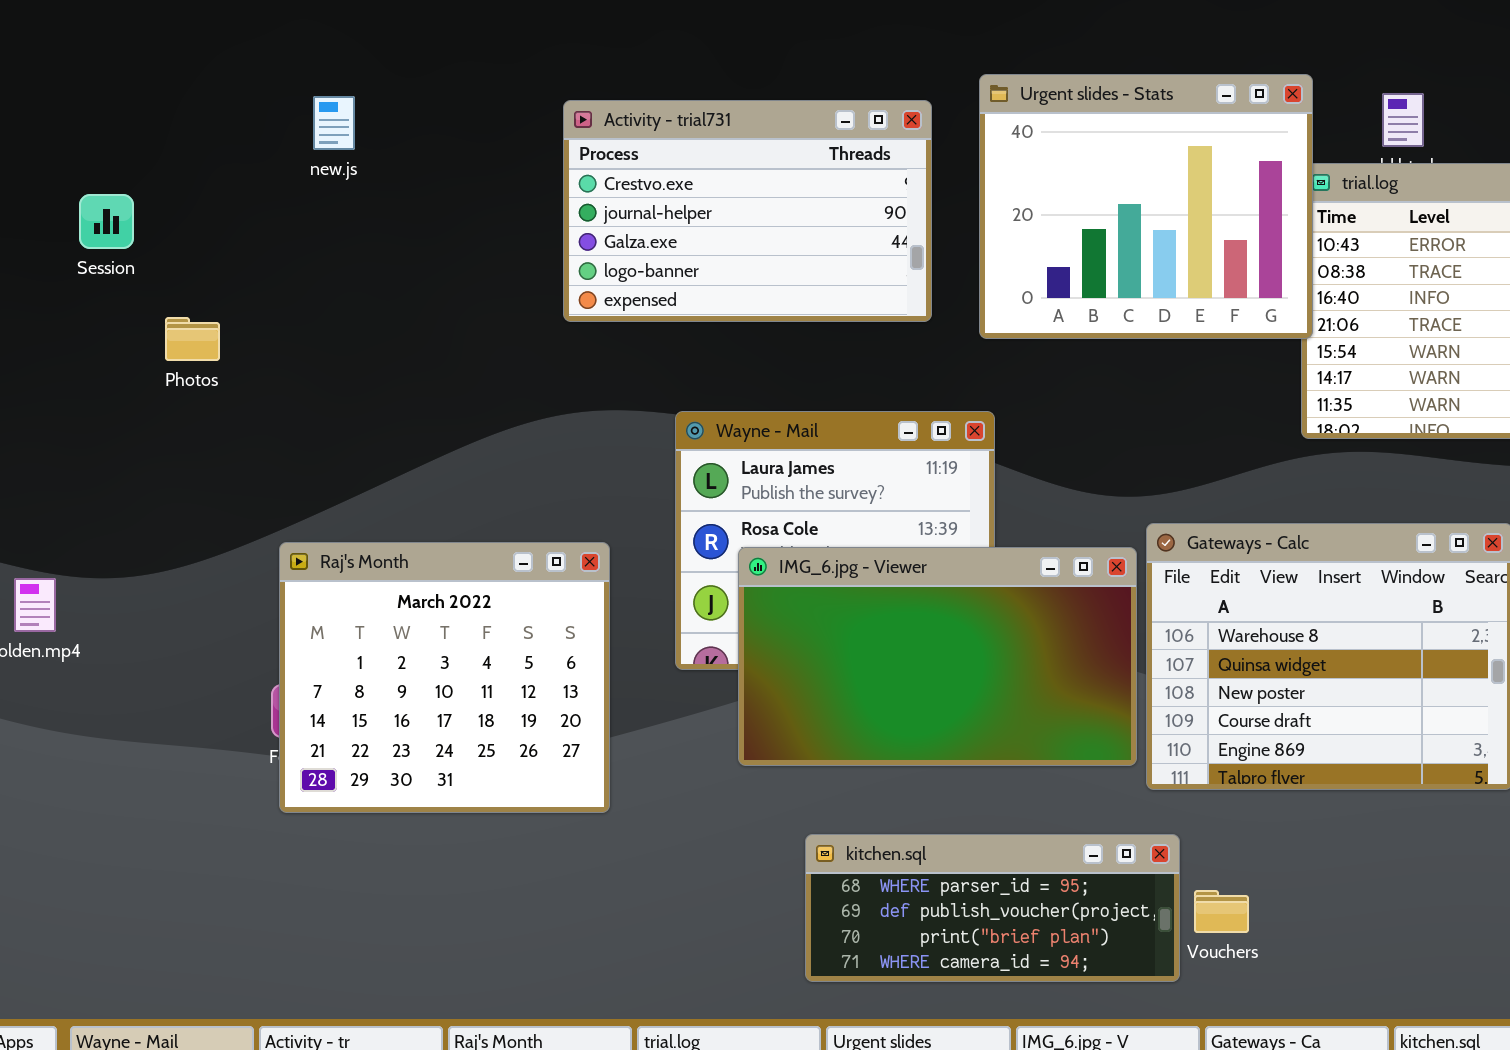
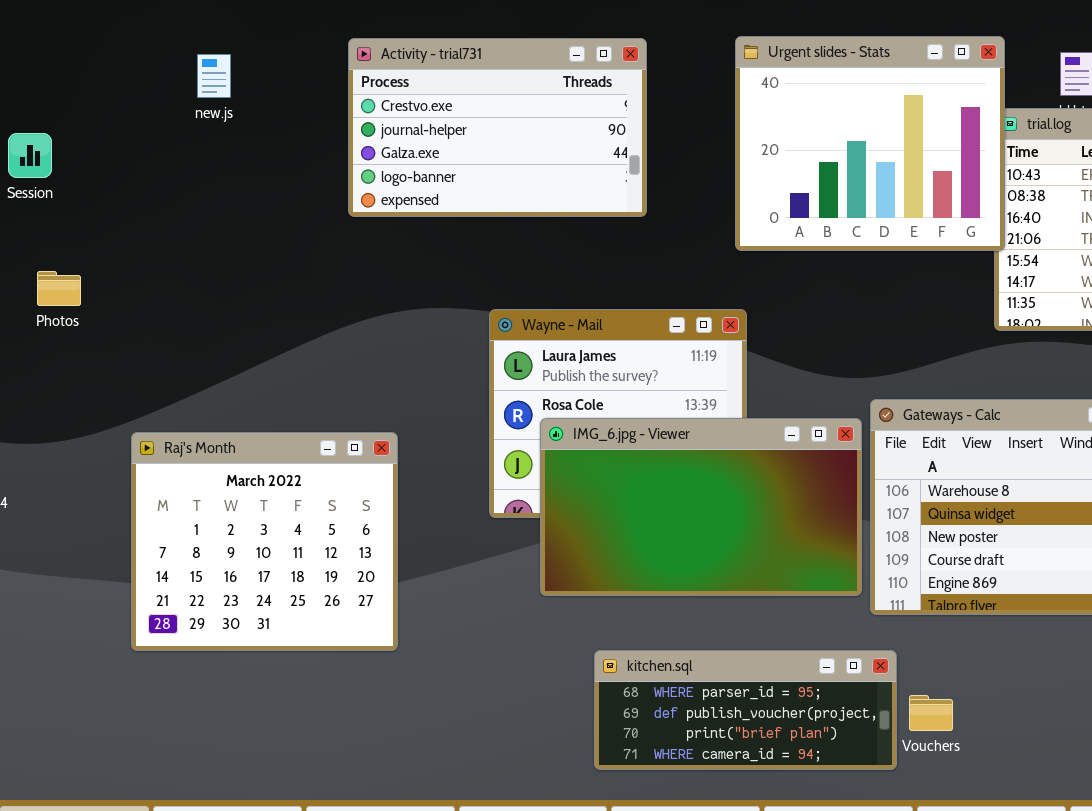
Activity - trial731: [563,100,932,322] -> [348,38,647,217], moved
Photos: [165,317,220,361] -> [37,271,81,306], moved
Raj's Month: [279,542,610,813] -> [131,432,398,651], moved

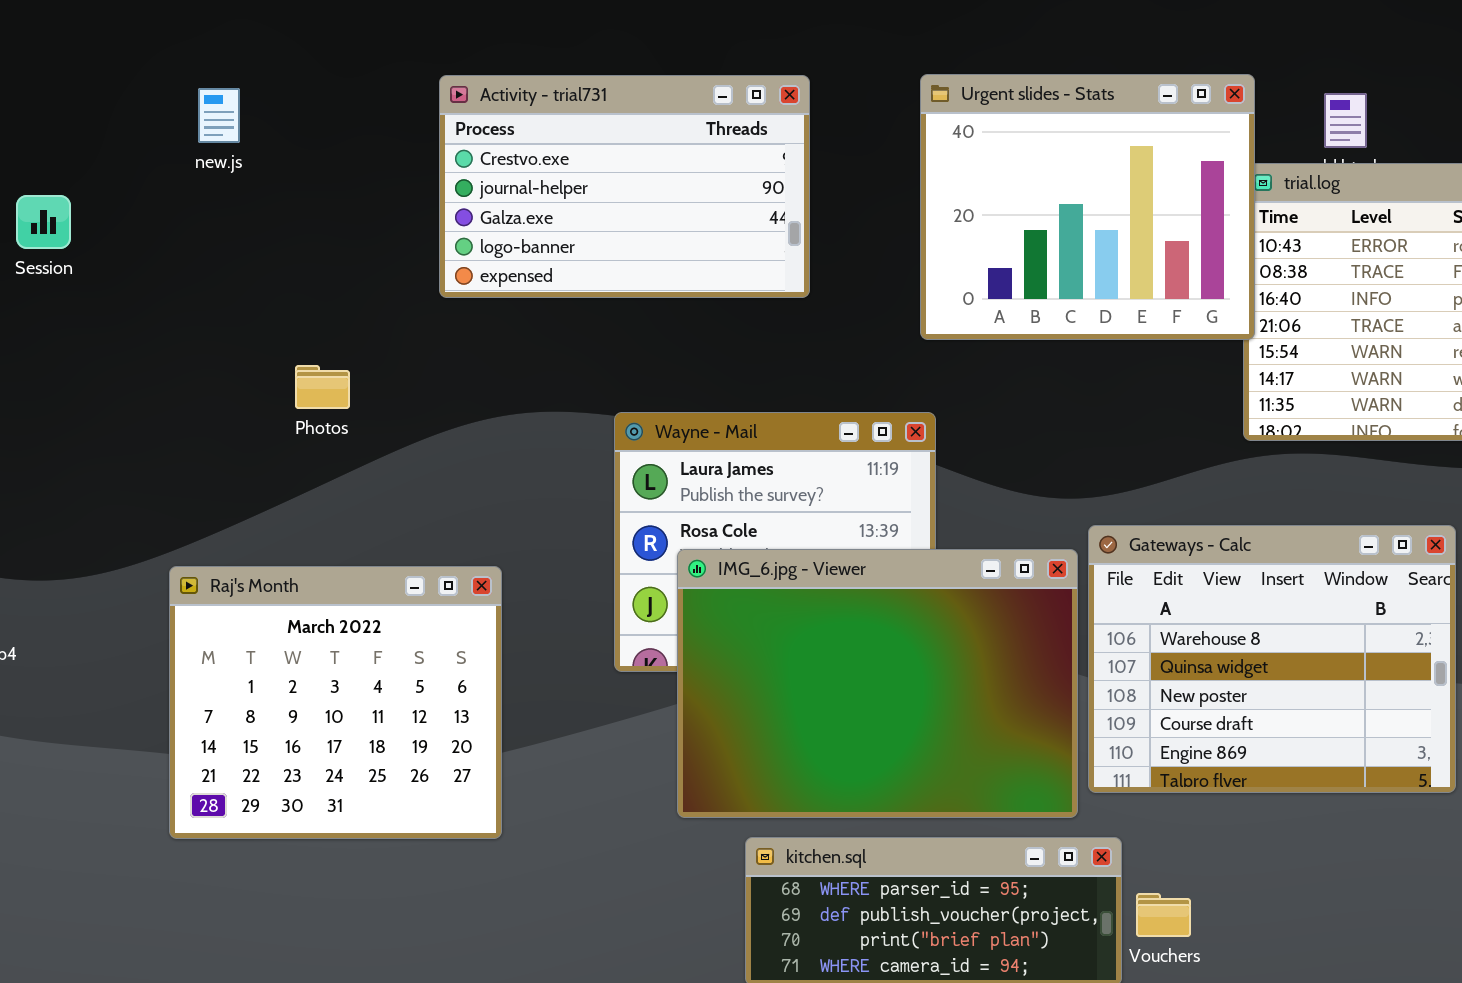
new.js: [197,54,231,98] -> [198,88,240,143], moved
Photos: [37,271,81,306] -> [295,365,350,409], moved
IMG_6.jpg - Viewer: [540,418,862,596] -> [677,549,1078,818], resized

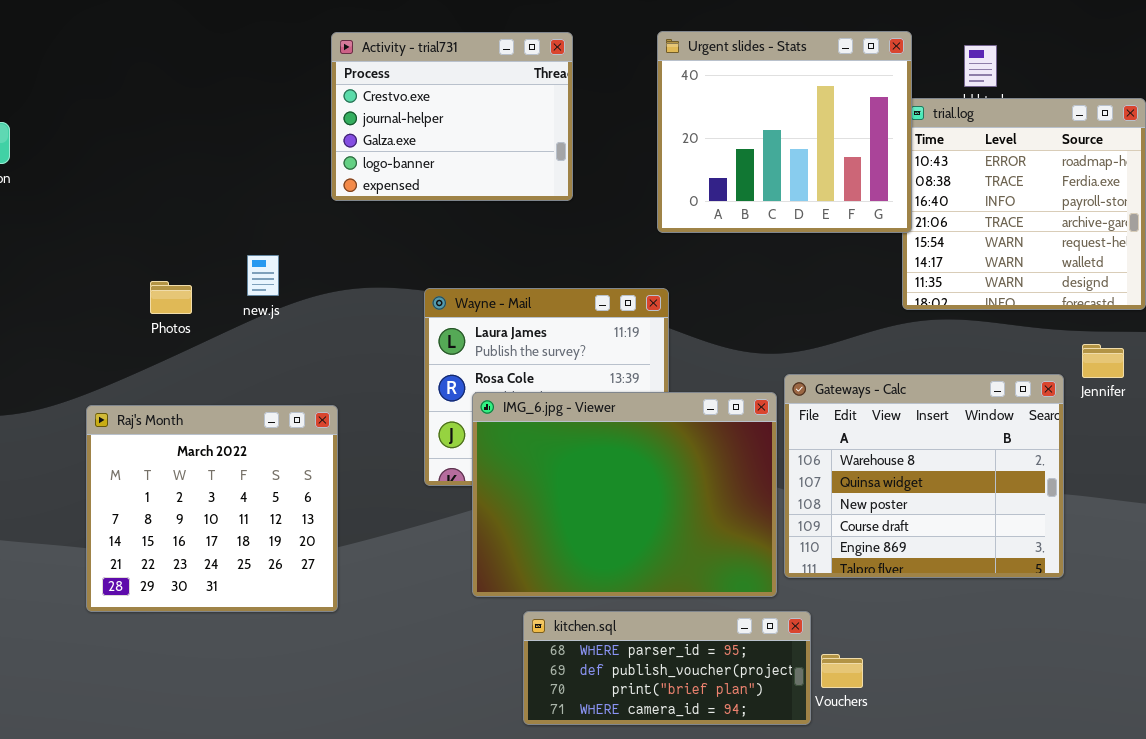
Activity - trial731: [439,75,810,298] -> [331,32,573,201], resized
new.js: [198,88,240,143] -> [247,255,279,296], moved
Photos: [295,365,350,409] -> [150,281,192,314], moved

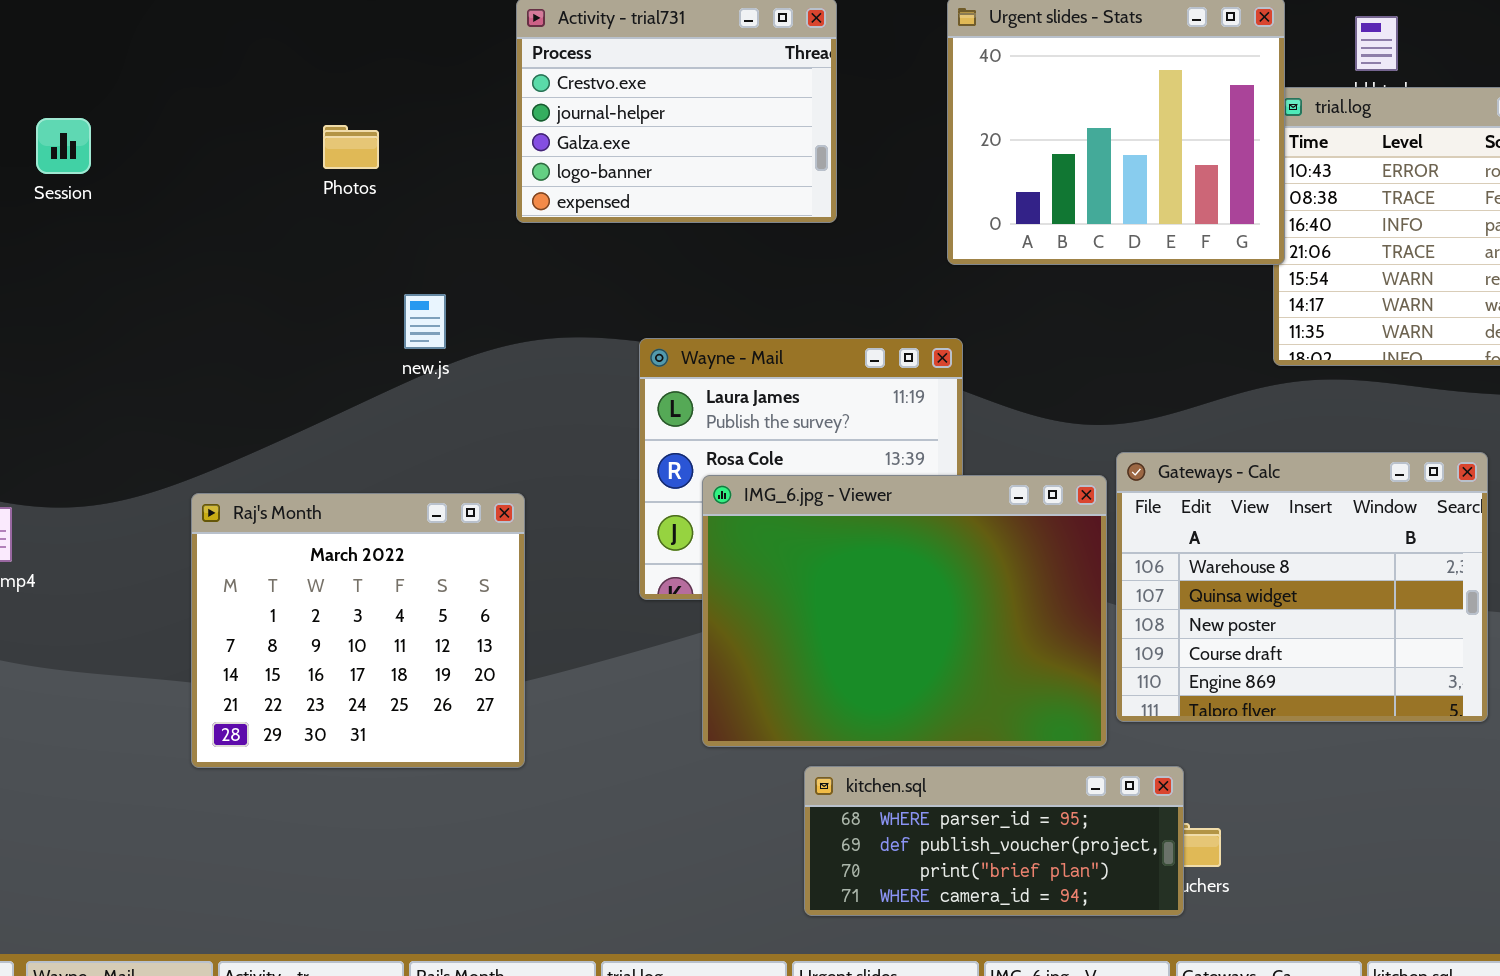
Photos: [150,281,192,314] -> [323,125,379,169], moved
kitchen.sql: [523,611,811,725] -> [804,766,1184,916], moved

